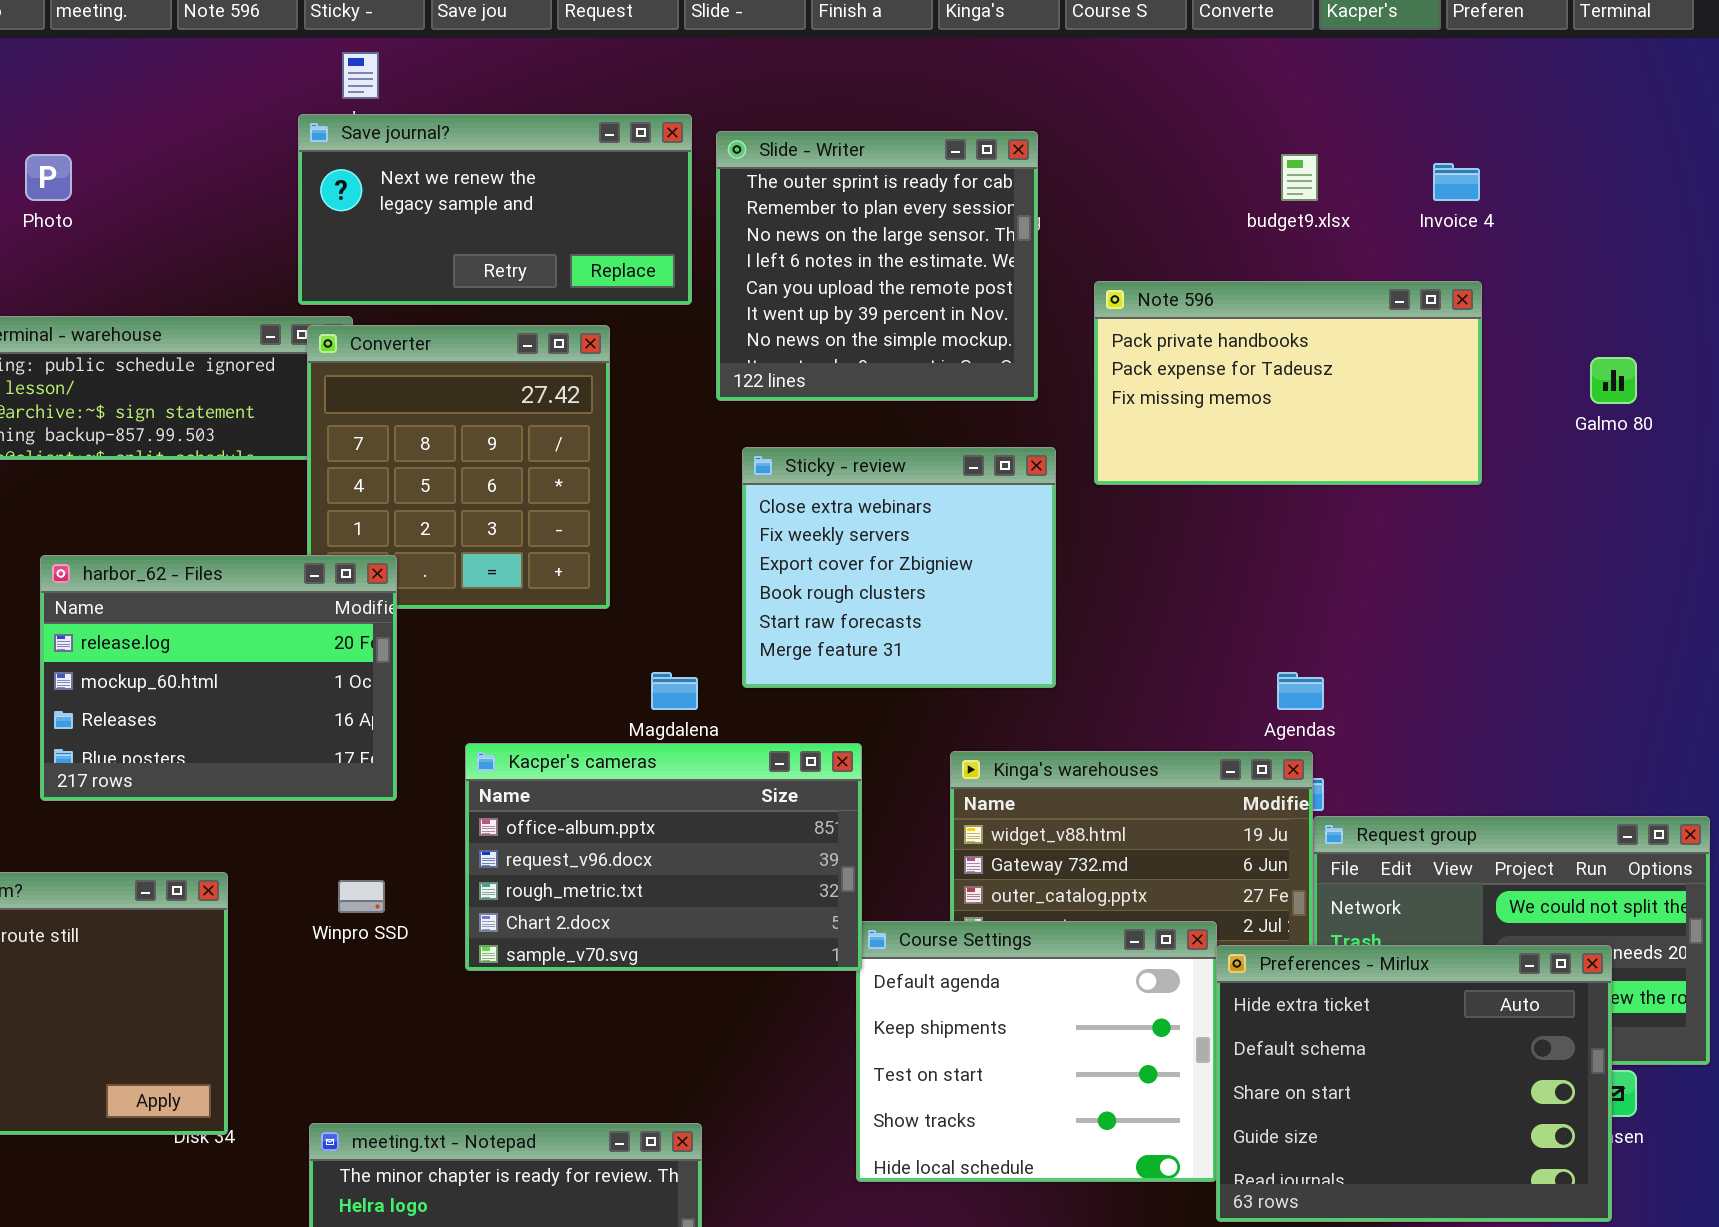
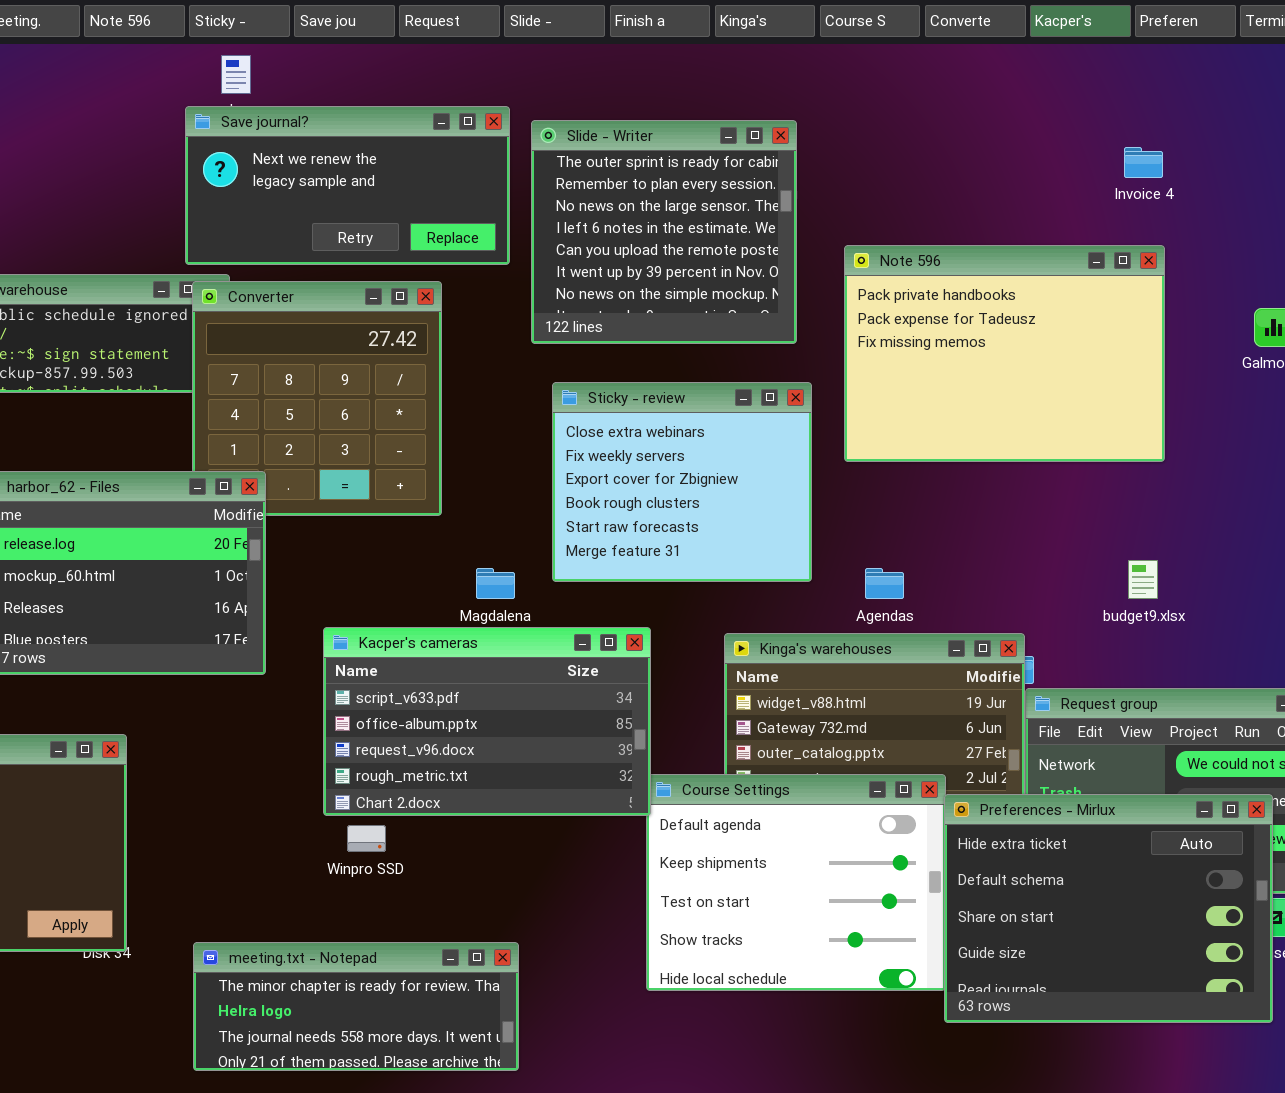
budget9.xlsx: [1281,154,1318,201] -> [1128,560,1158,599], moved
Note 596: [1094,281,1482,485] -> [844,245,1165,462], resized
Agendas: [1277,672,1324,710] -> [865,568,904,599], moved
Kacper's cameras: [465,743,862,971] -> [323,627,651,816], scrolled up 1 row
Winpro SSD: [338,880,385,913] -> [347,825,386,852], moved

